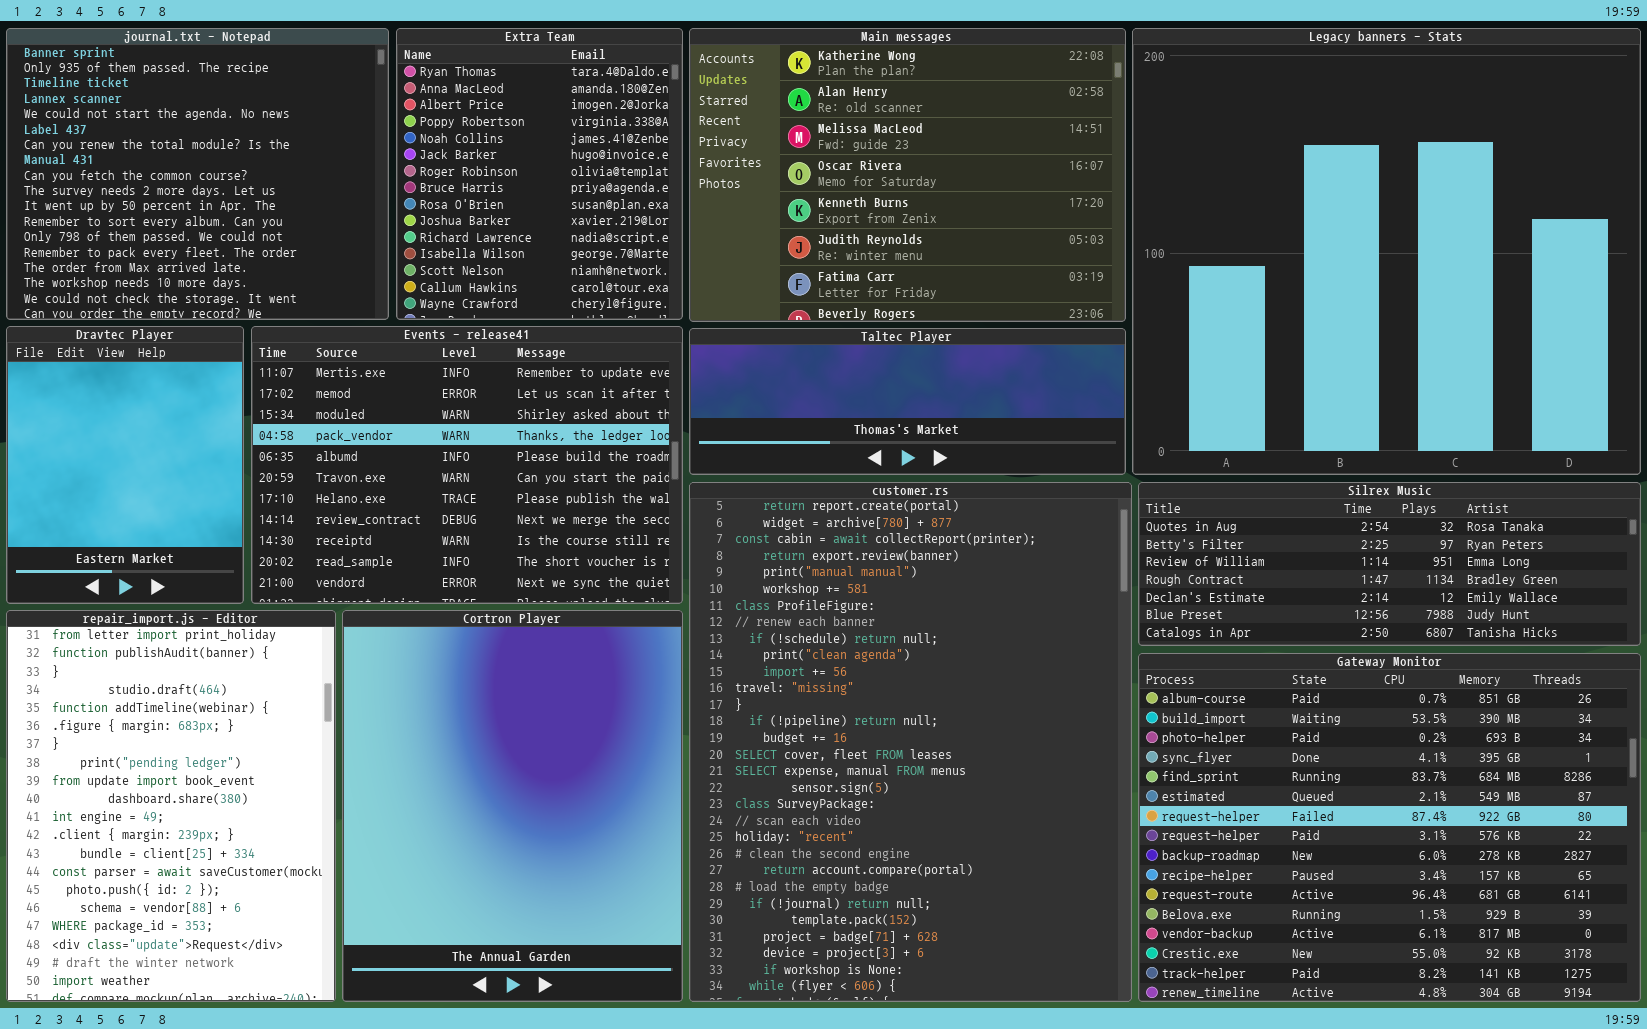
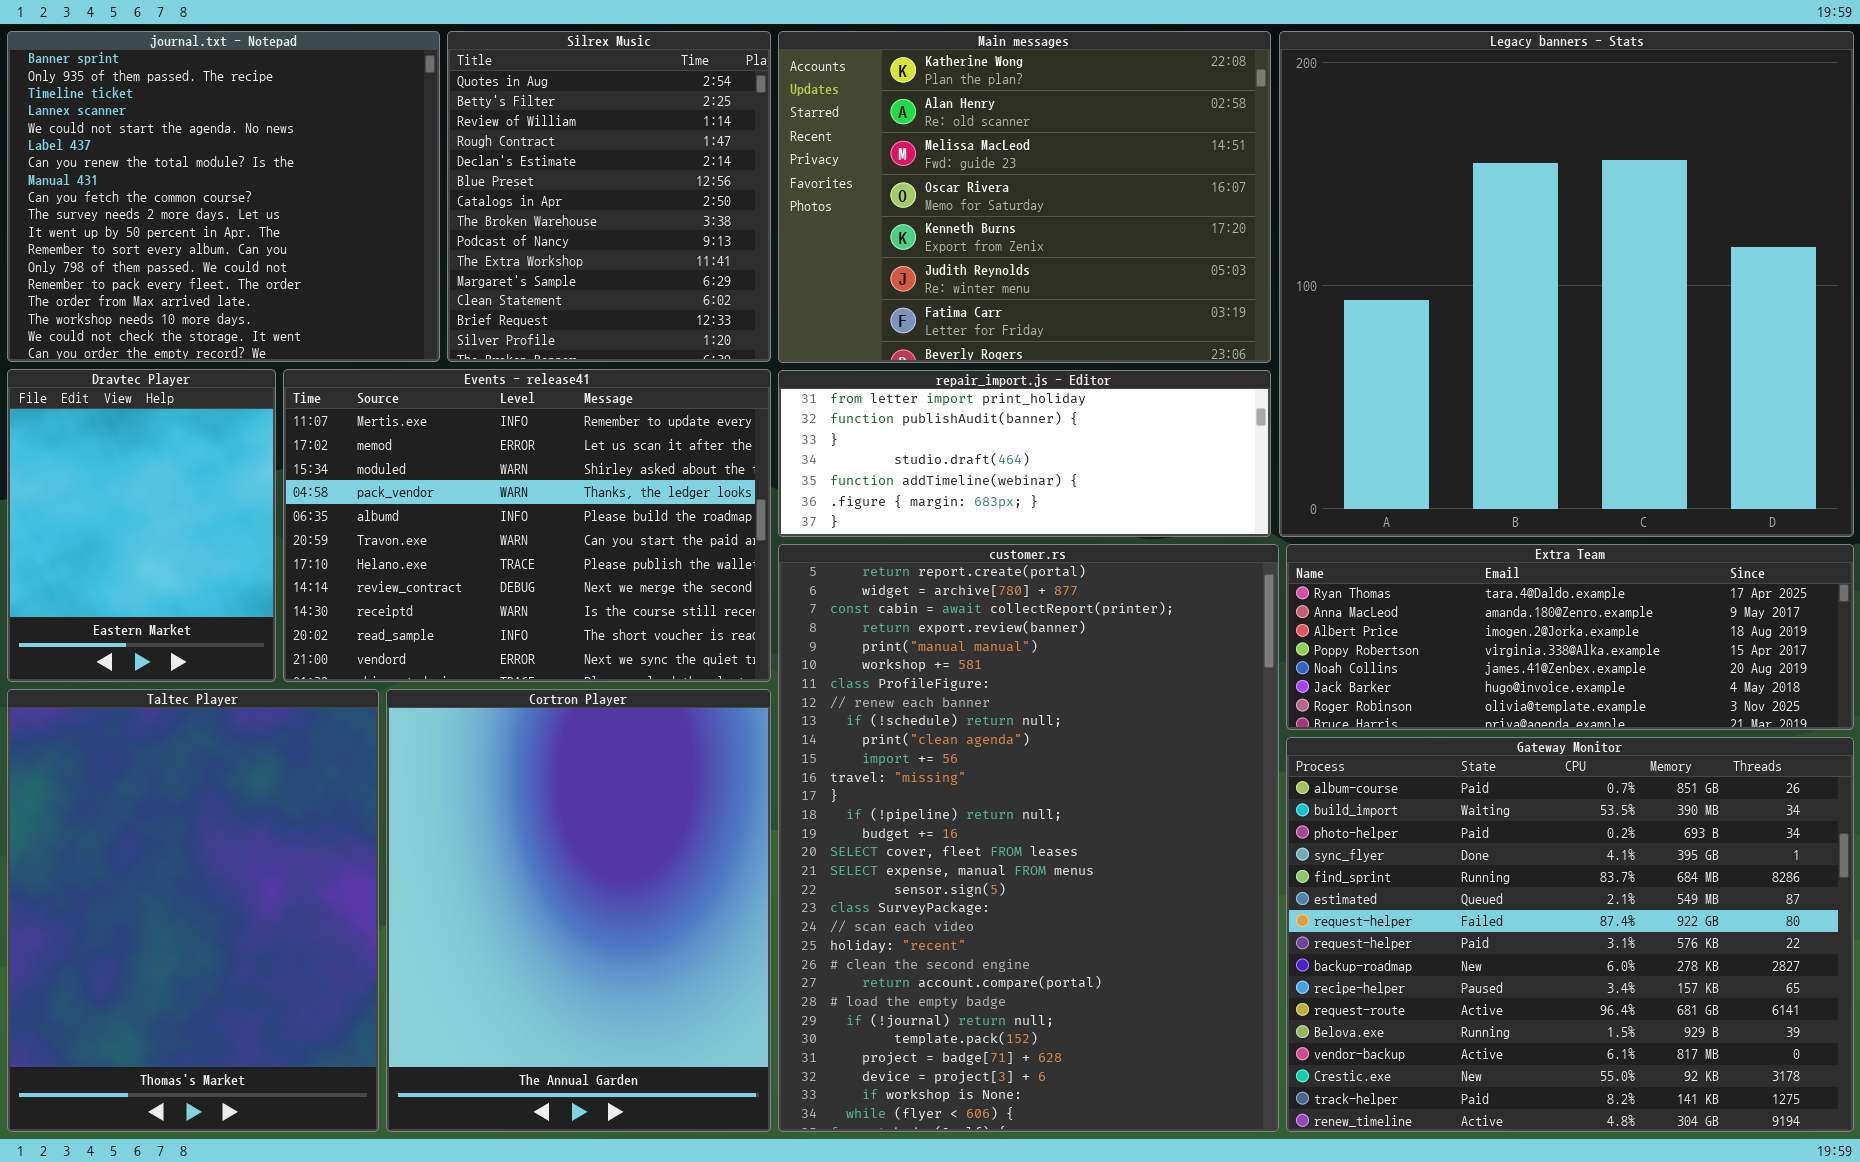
Extra Team: [396,28,683,320] -> [1286,544,1854,730], moved, resized
Taltec Player: [689,328,1126,475] -> [7,689,379,1132], moved, resized
Silrex Music: [1138,482,1641,646] -> [447,31,771,362], moved, resized
repair_import.js - Editor: [6,610,336,1002] -> [778,370,1271,537], moved, resized

